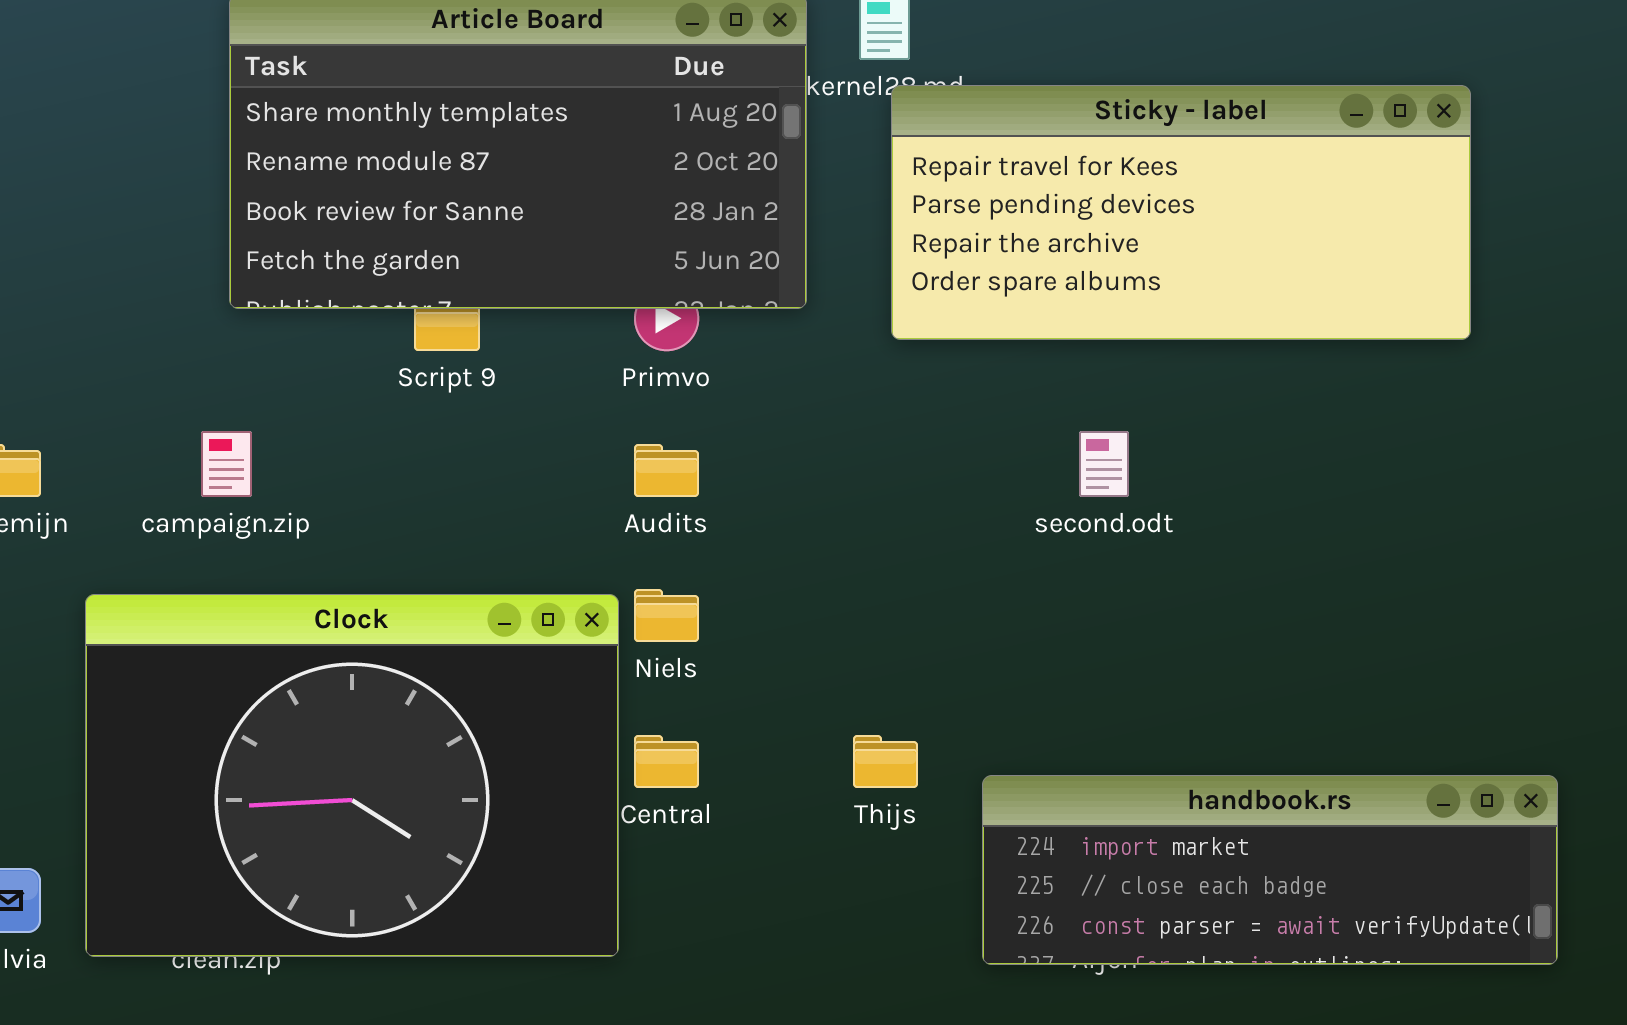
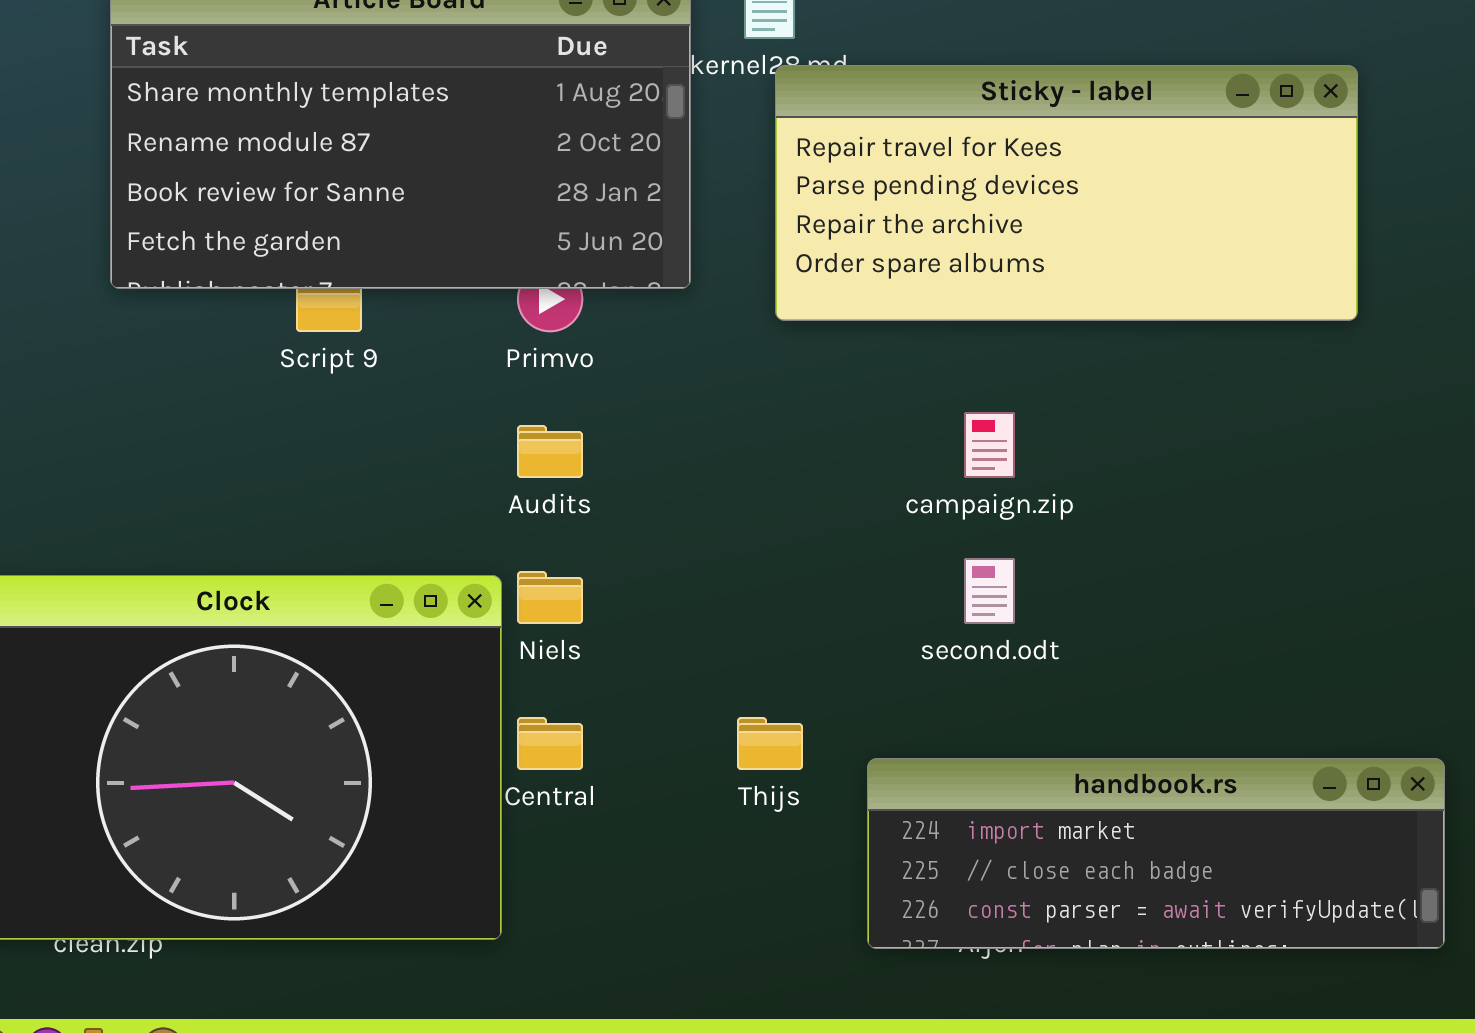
campaign.zip: [201,431,252,497] -> [964,412,1015,478], moved
second.odt: [1079,431,1129,497] -> [964,558,1015,624], moved

